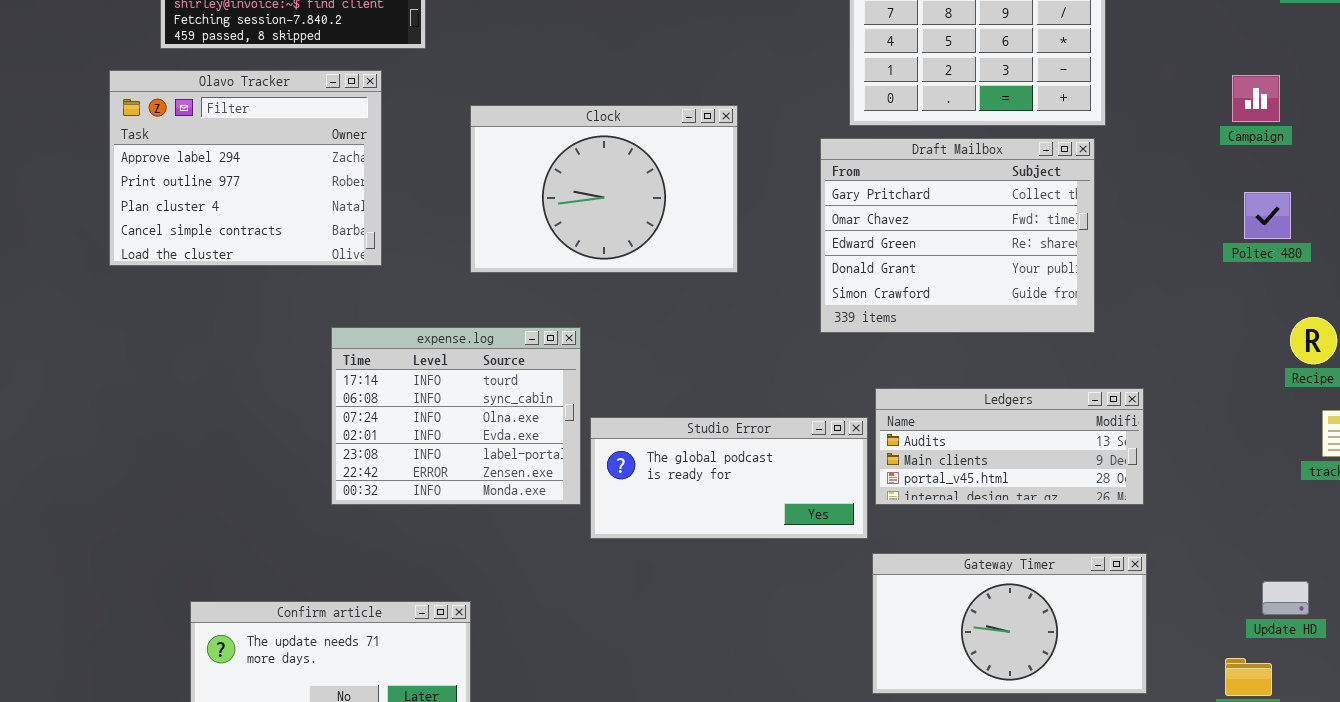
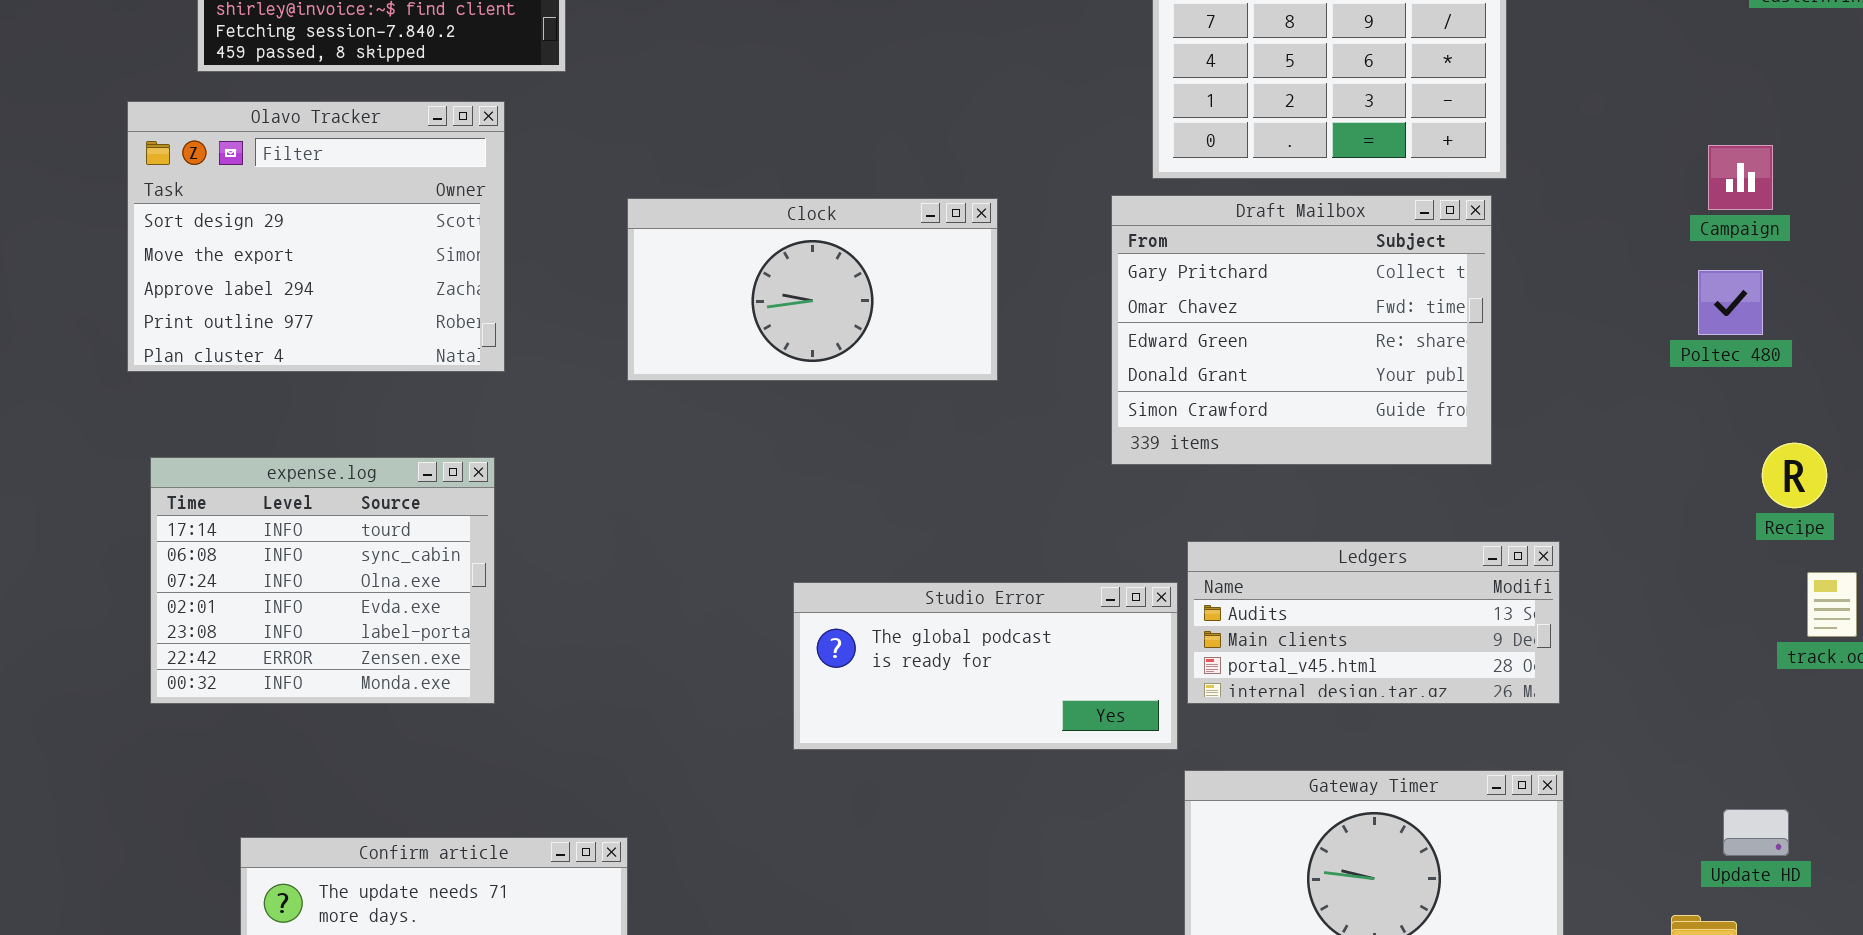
Olavo Tracker: [109,70,382,266] -> [127,101,505,372], scrolled up 2 rows
Campaign: [1232,75,1280,122] -> [1708,145,1773,210], moved
Clock: [470,105,738,273] -> [627,198,998,381], resized
expense.log: [331,327,581,505] -> [150,457,495,704], moved

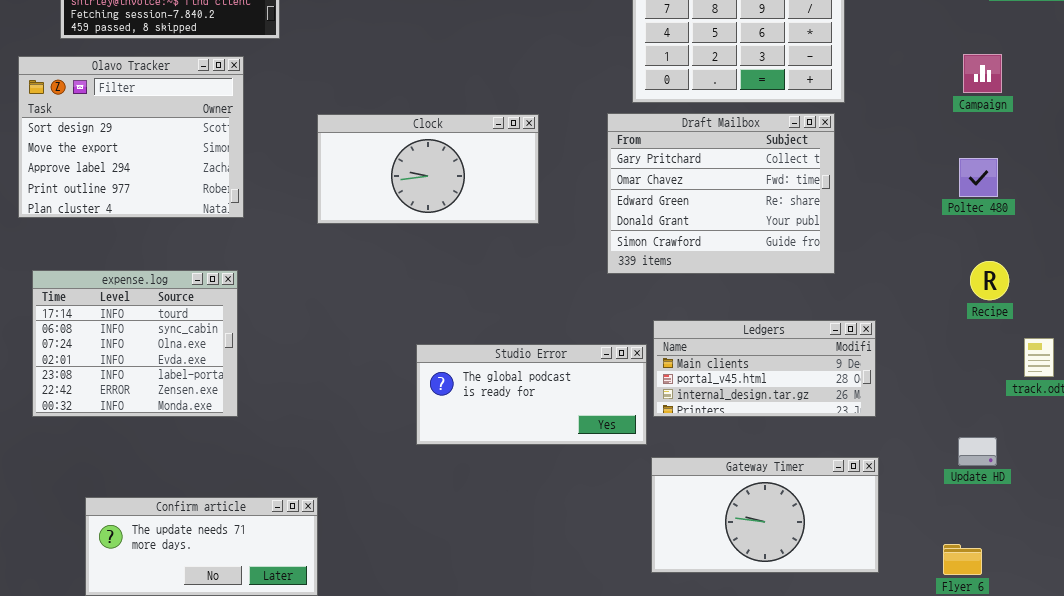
Campaign: [1708,145,1773,210] -> [963,54,1002,93], moved
Recipe: [1762,443,1827,508] -> [970,261,1009,300], moved
Ledgers: [1187,541,1560,704] -> [653,320,876,417], scrolled down 1 row
Update HD: [1723,809,1789,856] -> [958,437,997,466], moved

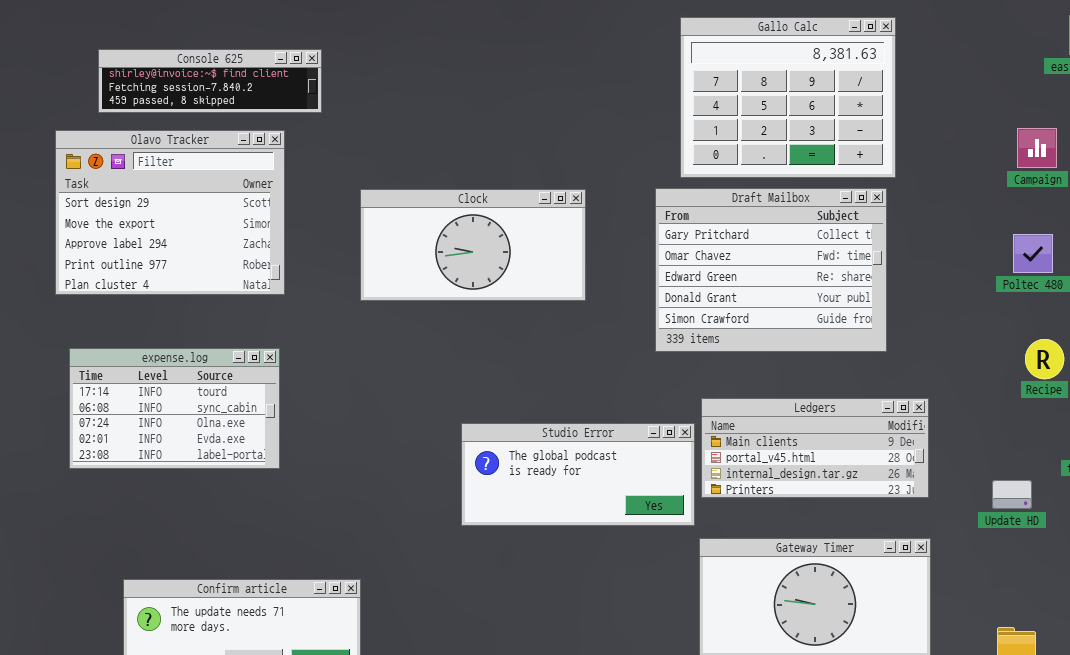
expense.log: [32,270,238,417] -> [69,348,280,469], resized
Update HD: [958,437,997,466] -> [992,480,1032,509], moved

